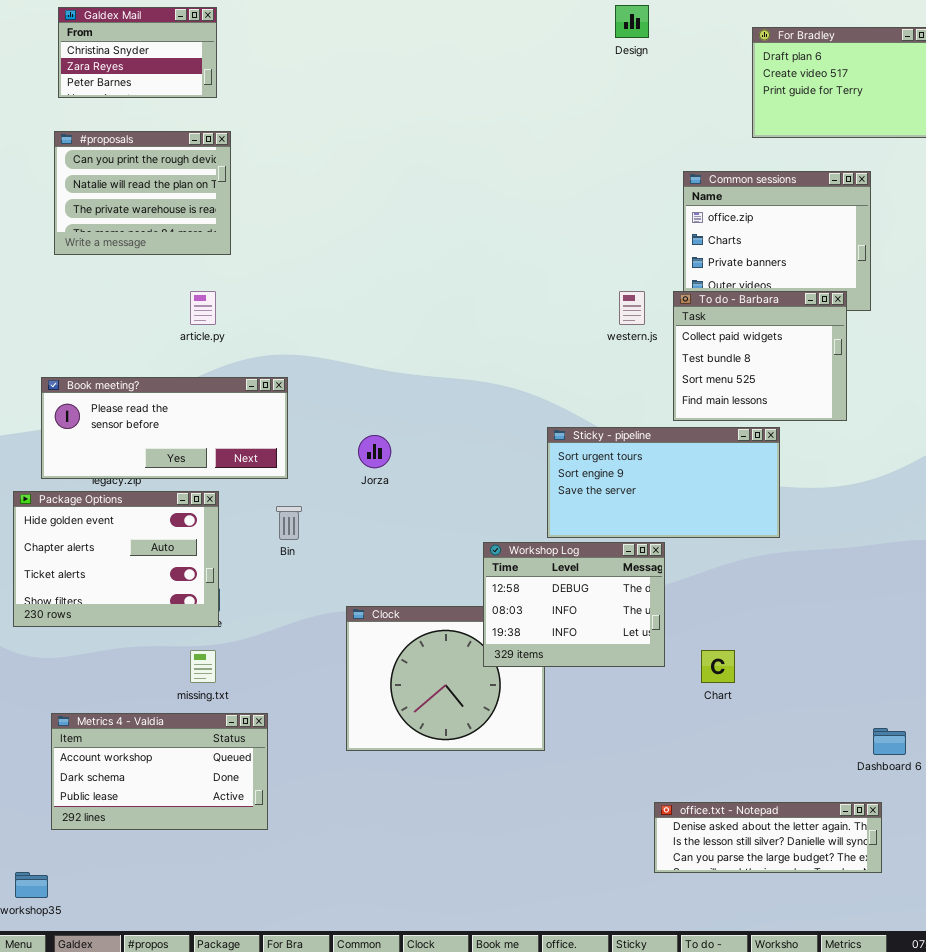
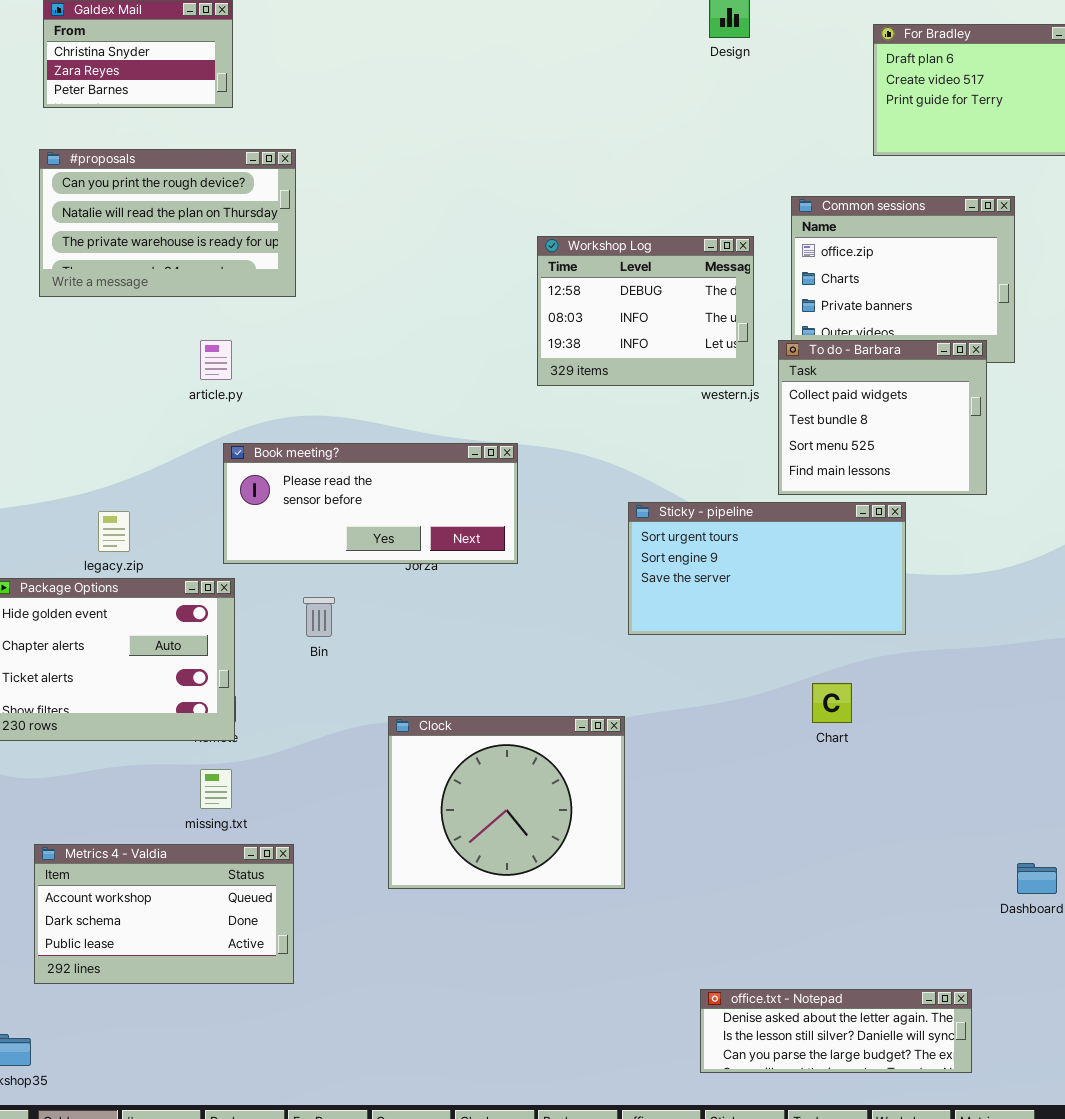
#proposals: [54,131,231,255] -> [39,149,296,297], resized
Book meeting?: [41,377,288,479] -> [223,443,518,564], moved
Workshop Log: [483,542,665,667] -> [537,236,754,386], moved
Chart: [701,650,735,683] -> [812,683,852,723], moved
office.txt - Notepad: [654,802,882,873] -> [700,989,972,1073], moved

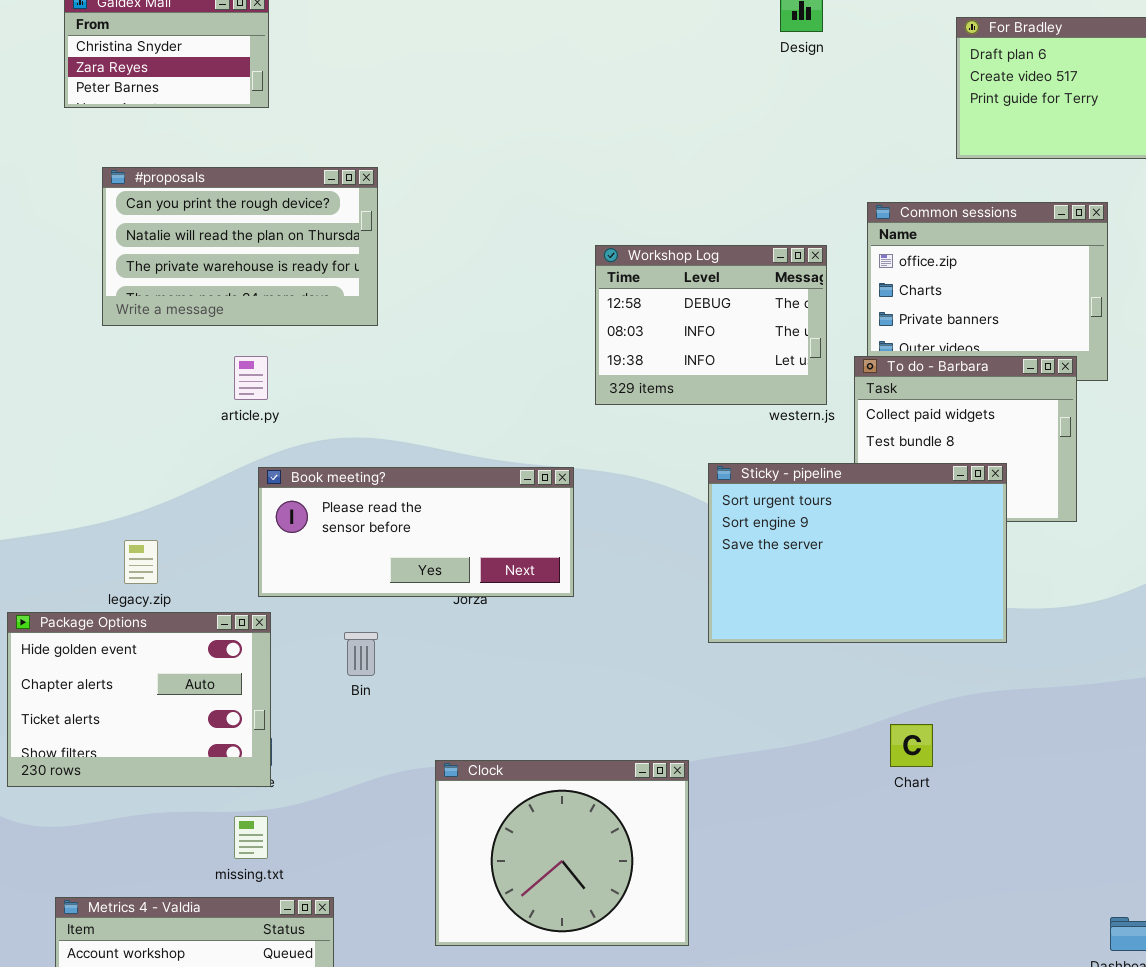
#proposals: [39,149,296,297] -> [102,167,378,326], moved
Sticky - pipeline: [628,502,906,635] -> [708,463,1007,643], moved, resized

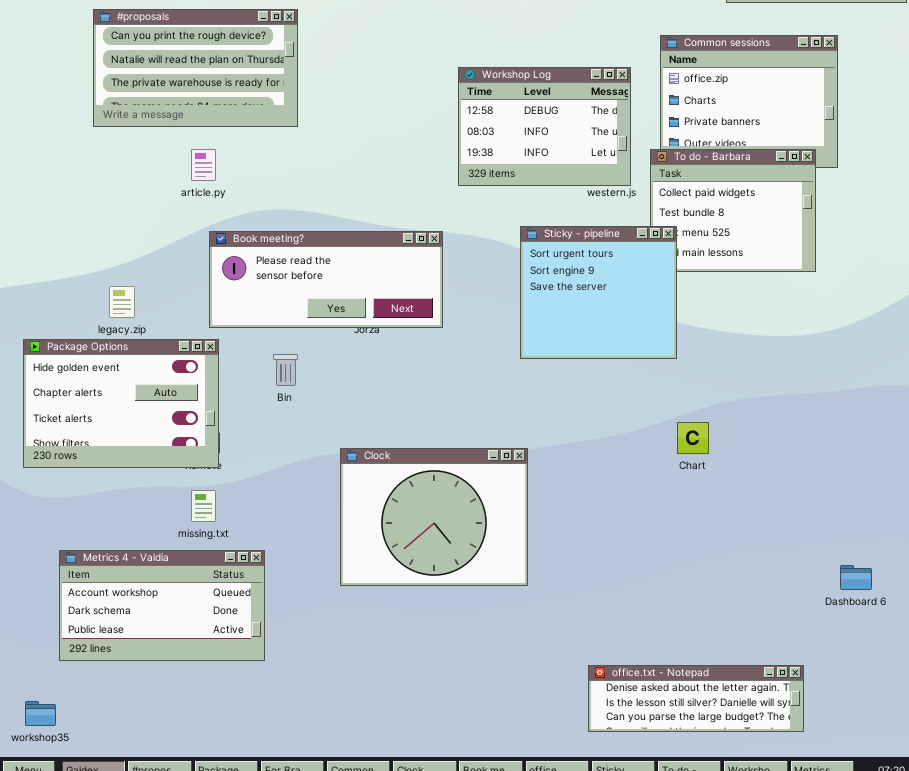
Sticky - pipeline: [708,463,1007,643] -> [520,226,677,359], moved, resized

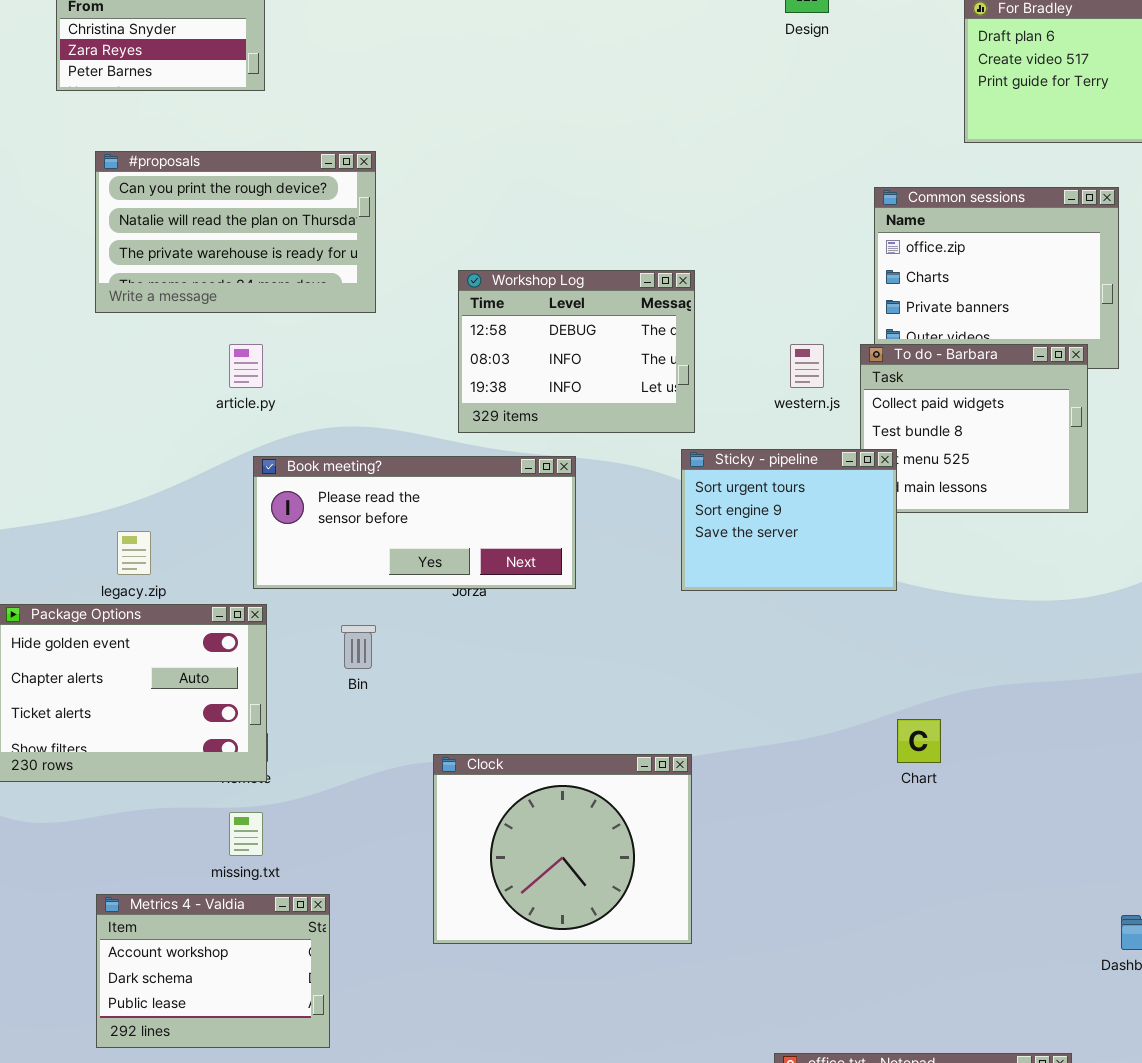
Workshop Log: [458,67,631,186] -> [458,270,695,433], moved
Sticky - pipeline: [520,226,677,359] -> [681,449,897,591], resized
Metrics 4 - Valdia: [59,550,265,661] -> [96,894,330,1048], resized

